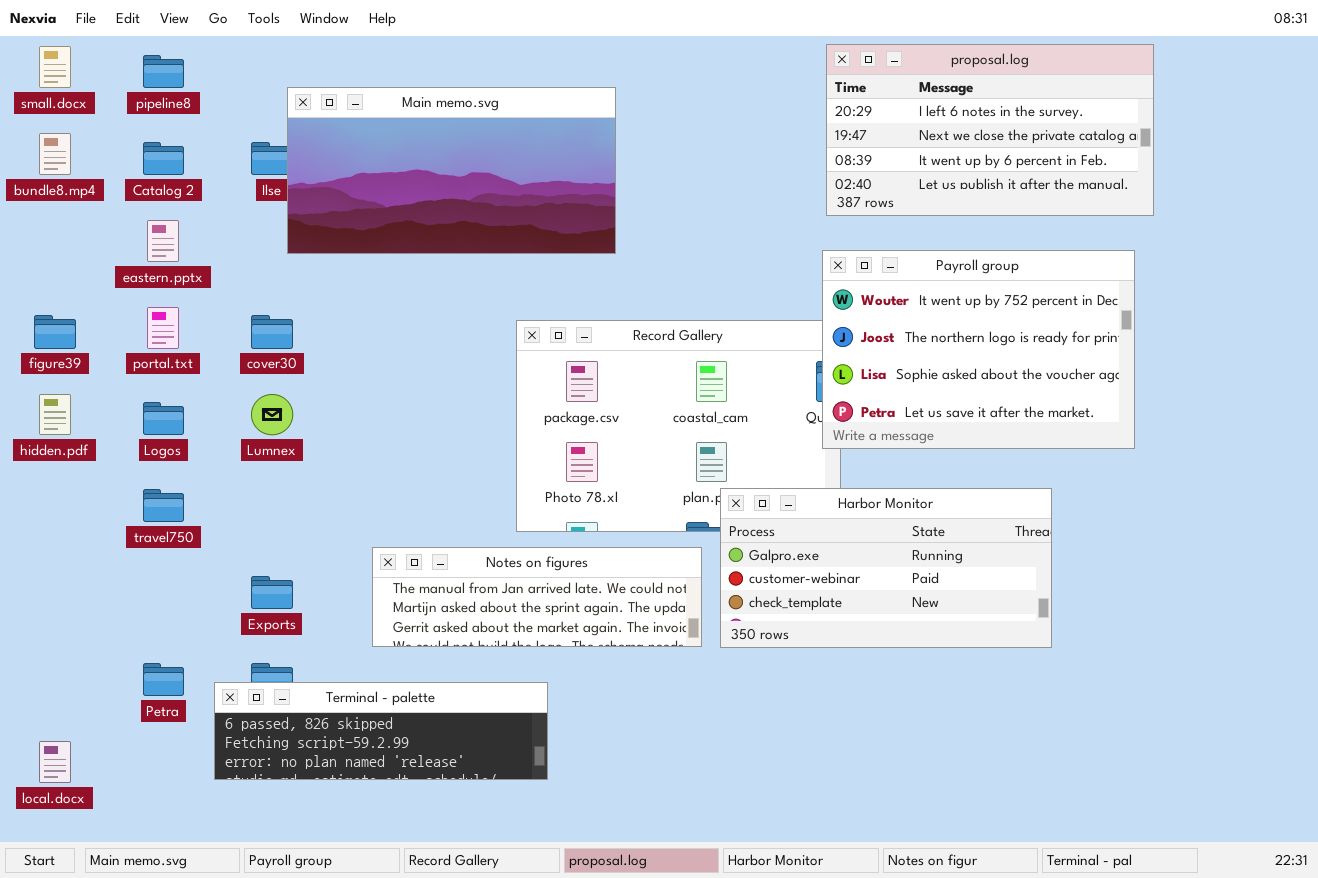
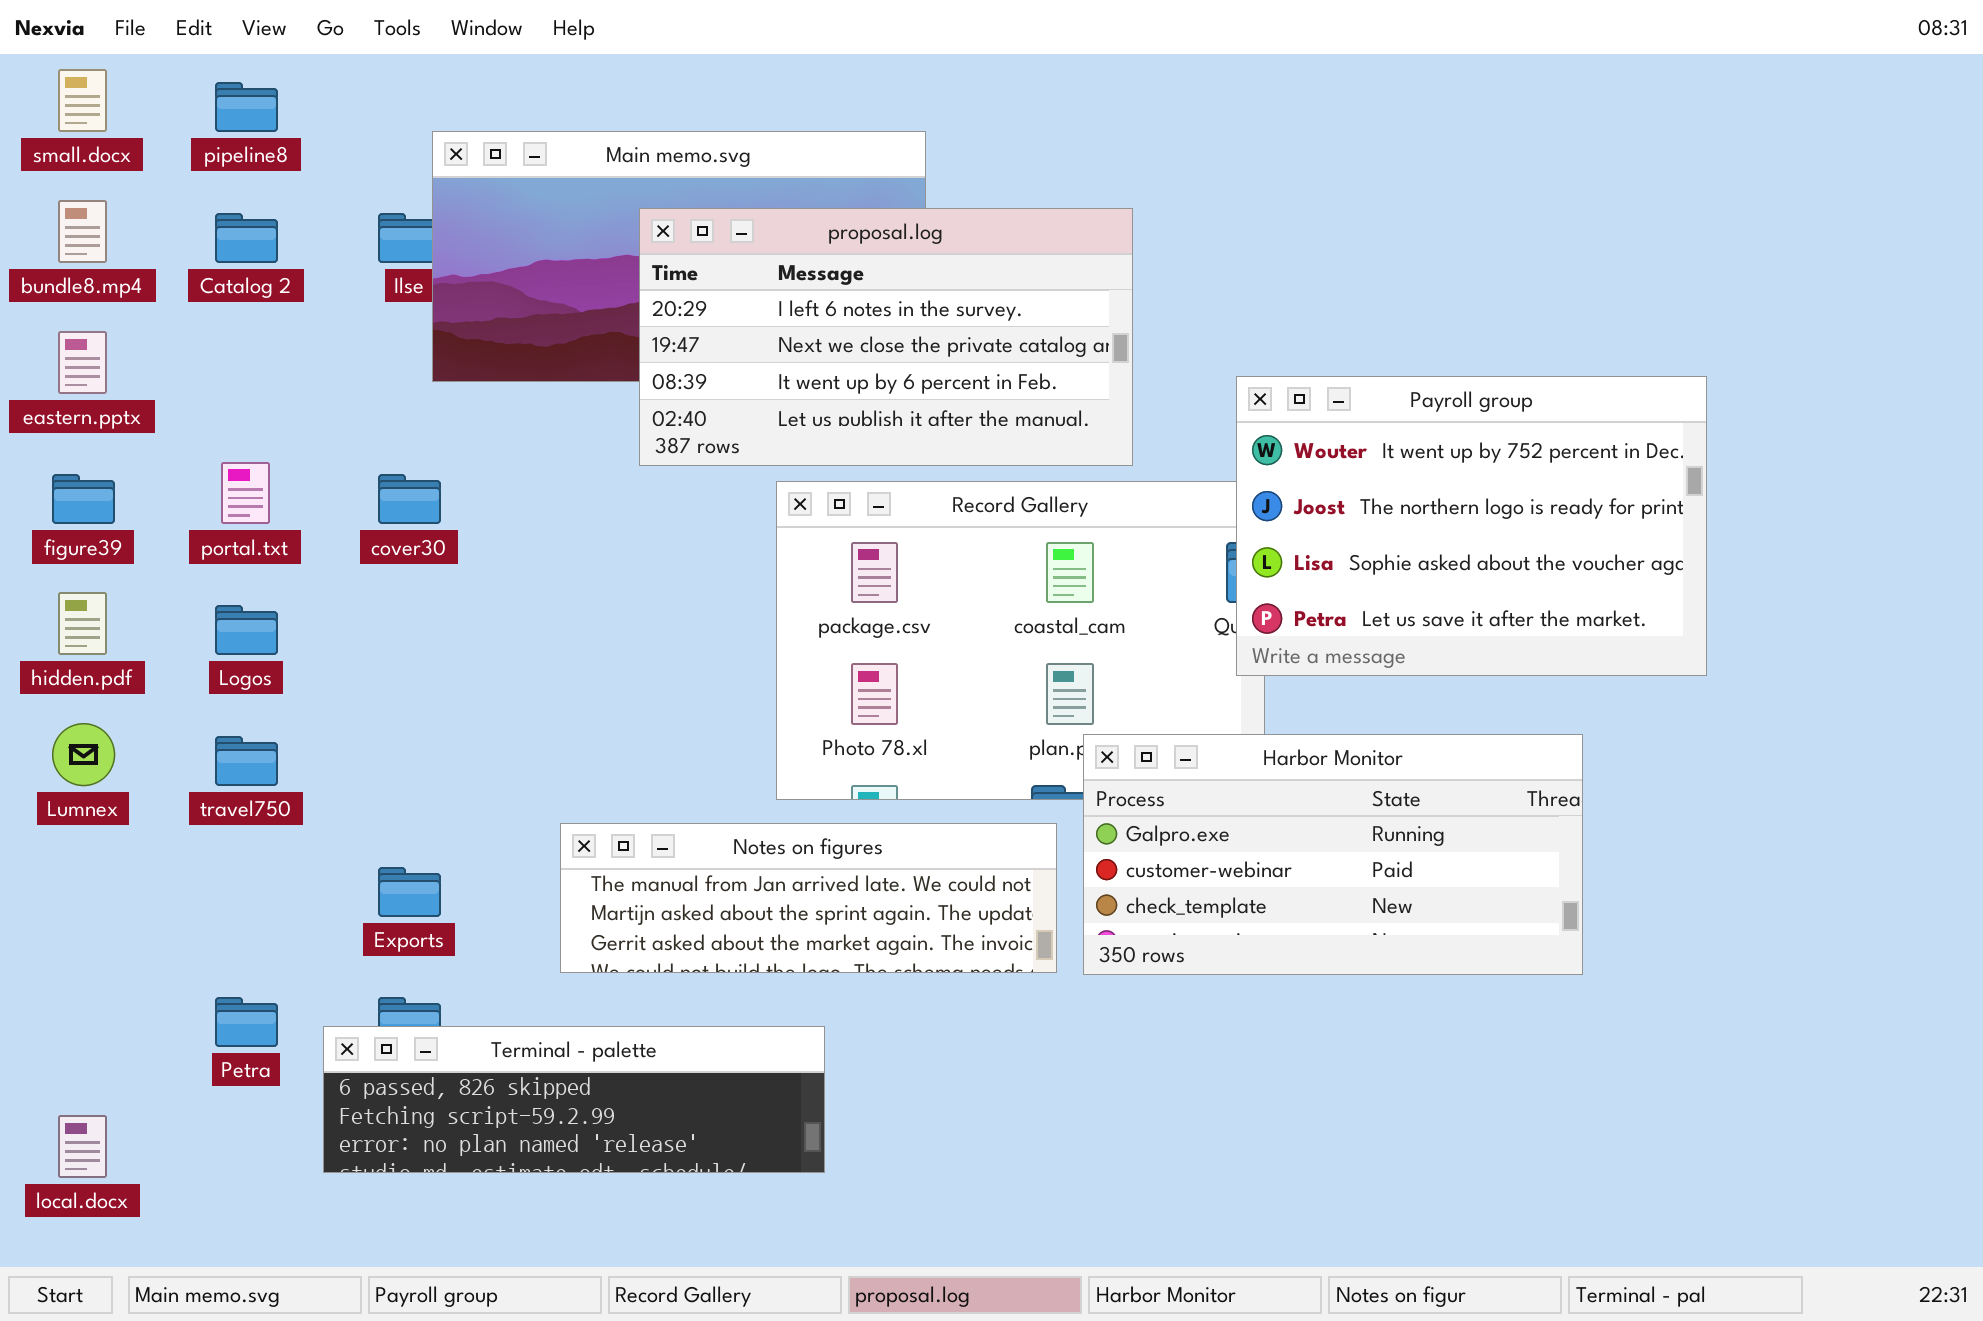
proposal.log: [826,44,1154,216] -> [639,208,1133,466], moved
eastern.pptx: [147,220,179,262] -> [58,331,107,394], moved
Lumnex: [251,394,293,435] -> [52,723,115,786], moved

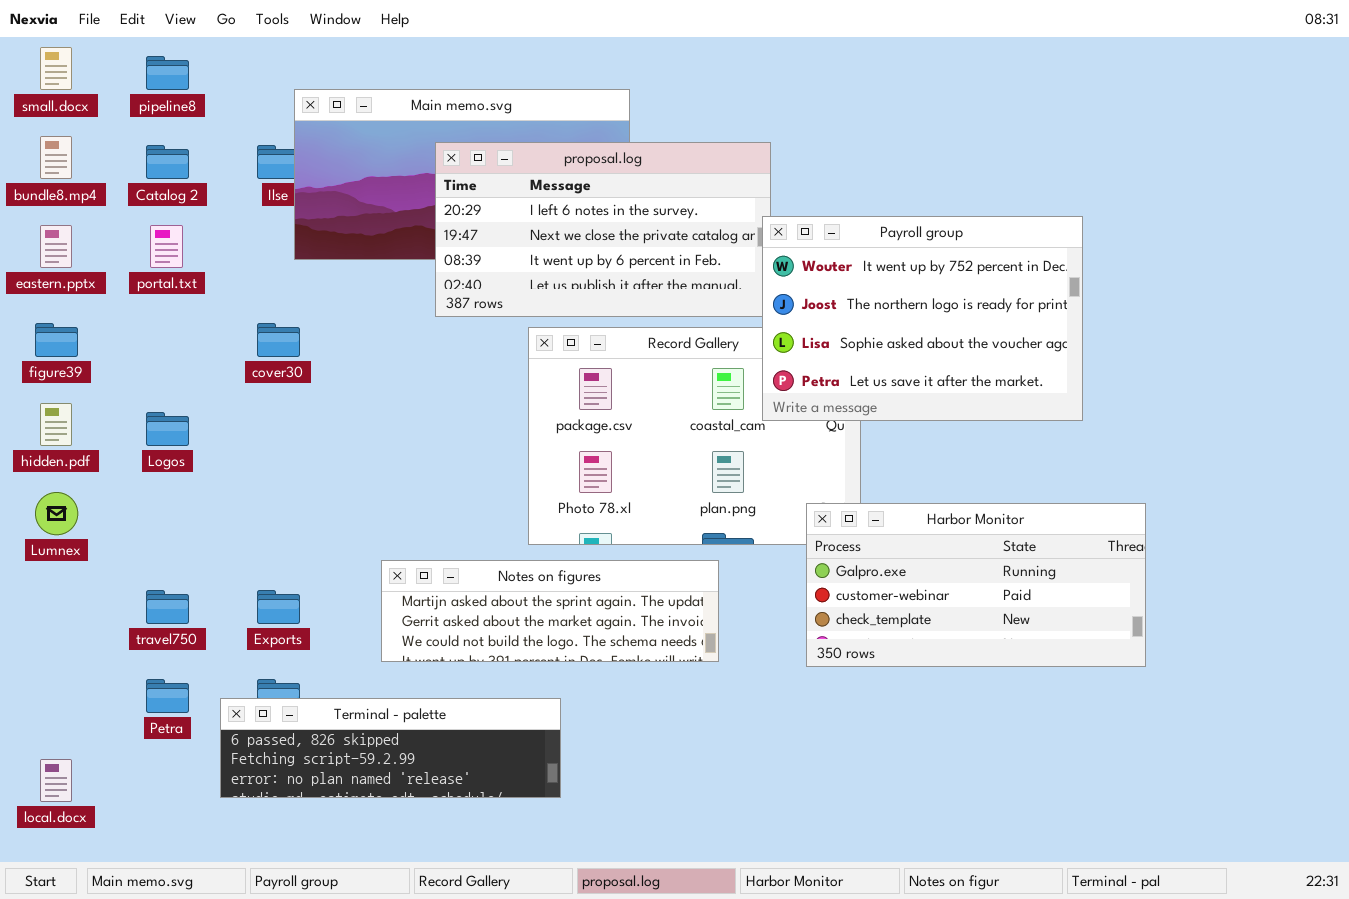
Payroll group: [1236,376,1707,676] -> [762,216,1083,421], moved
portal.txt: [221,462,270,524] -> [150,225,183,268], moved
Harbor Monitor: [1083,734,1583,975] -> [806,503,1146,667], moved
travel750: [215,736,278,786] -> [146,590,189,624], moved
Notes on figures: [560,823,1057,973] -> [381,560,719,662], scrolled down 1 row

